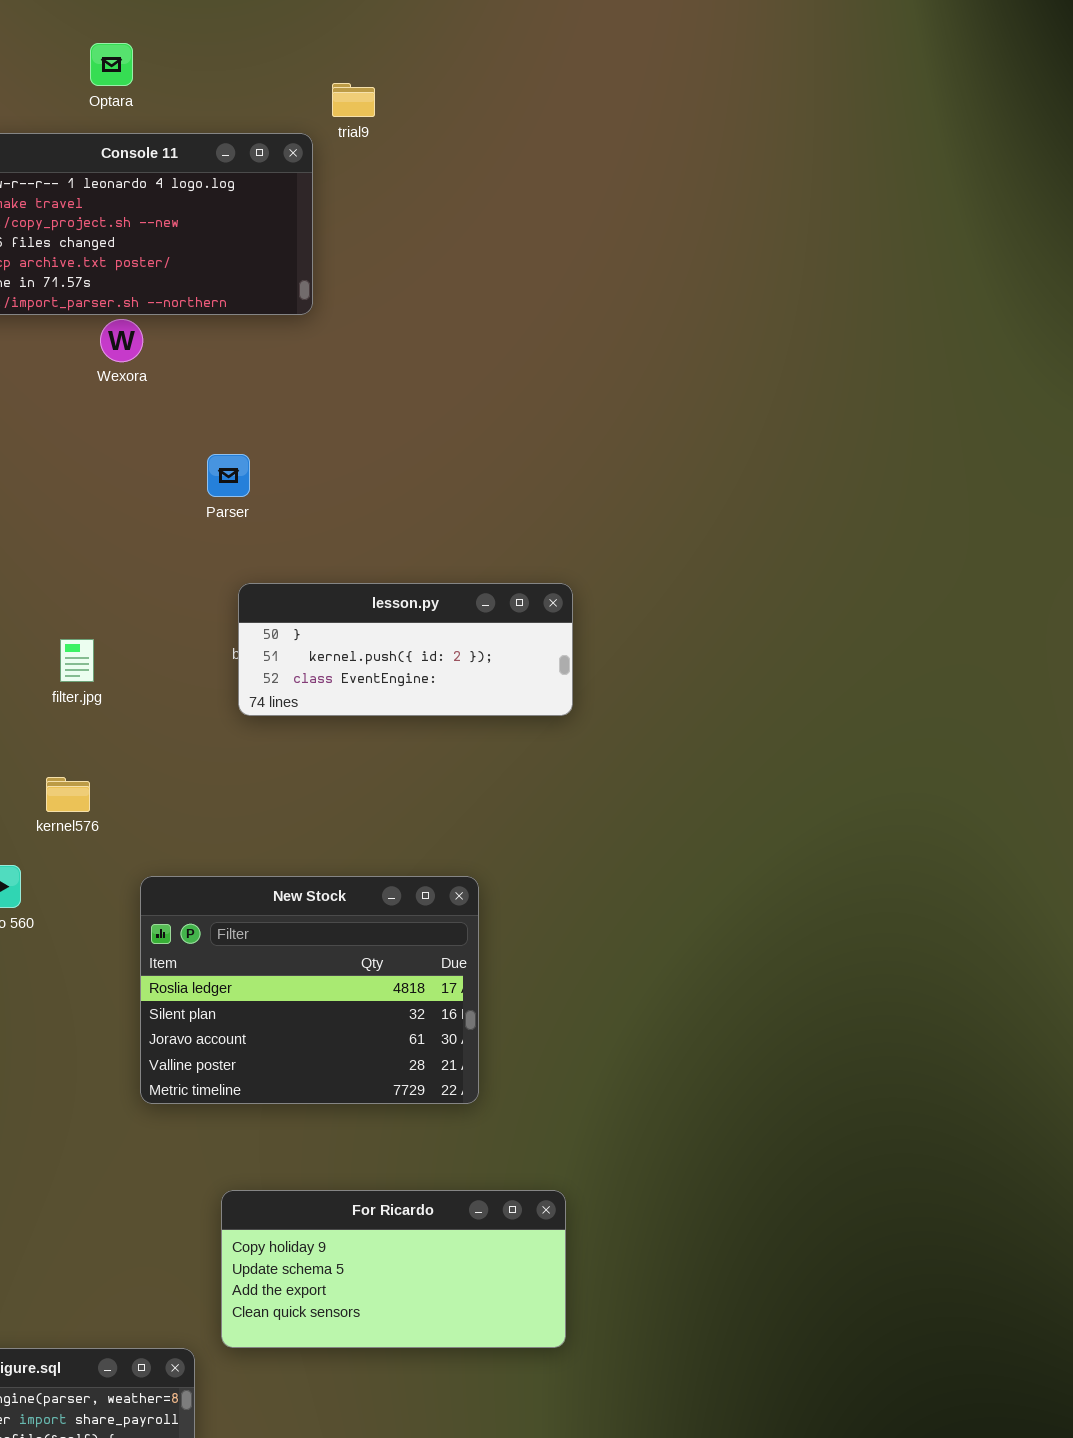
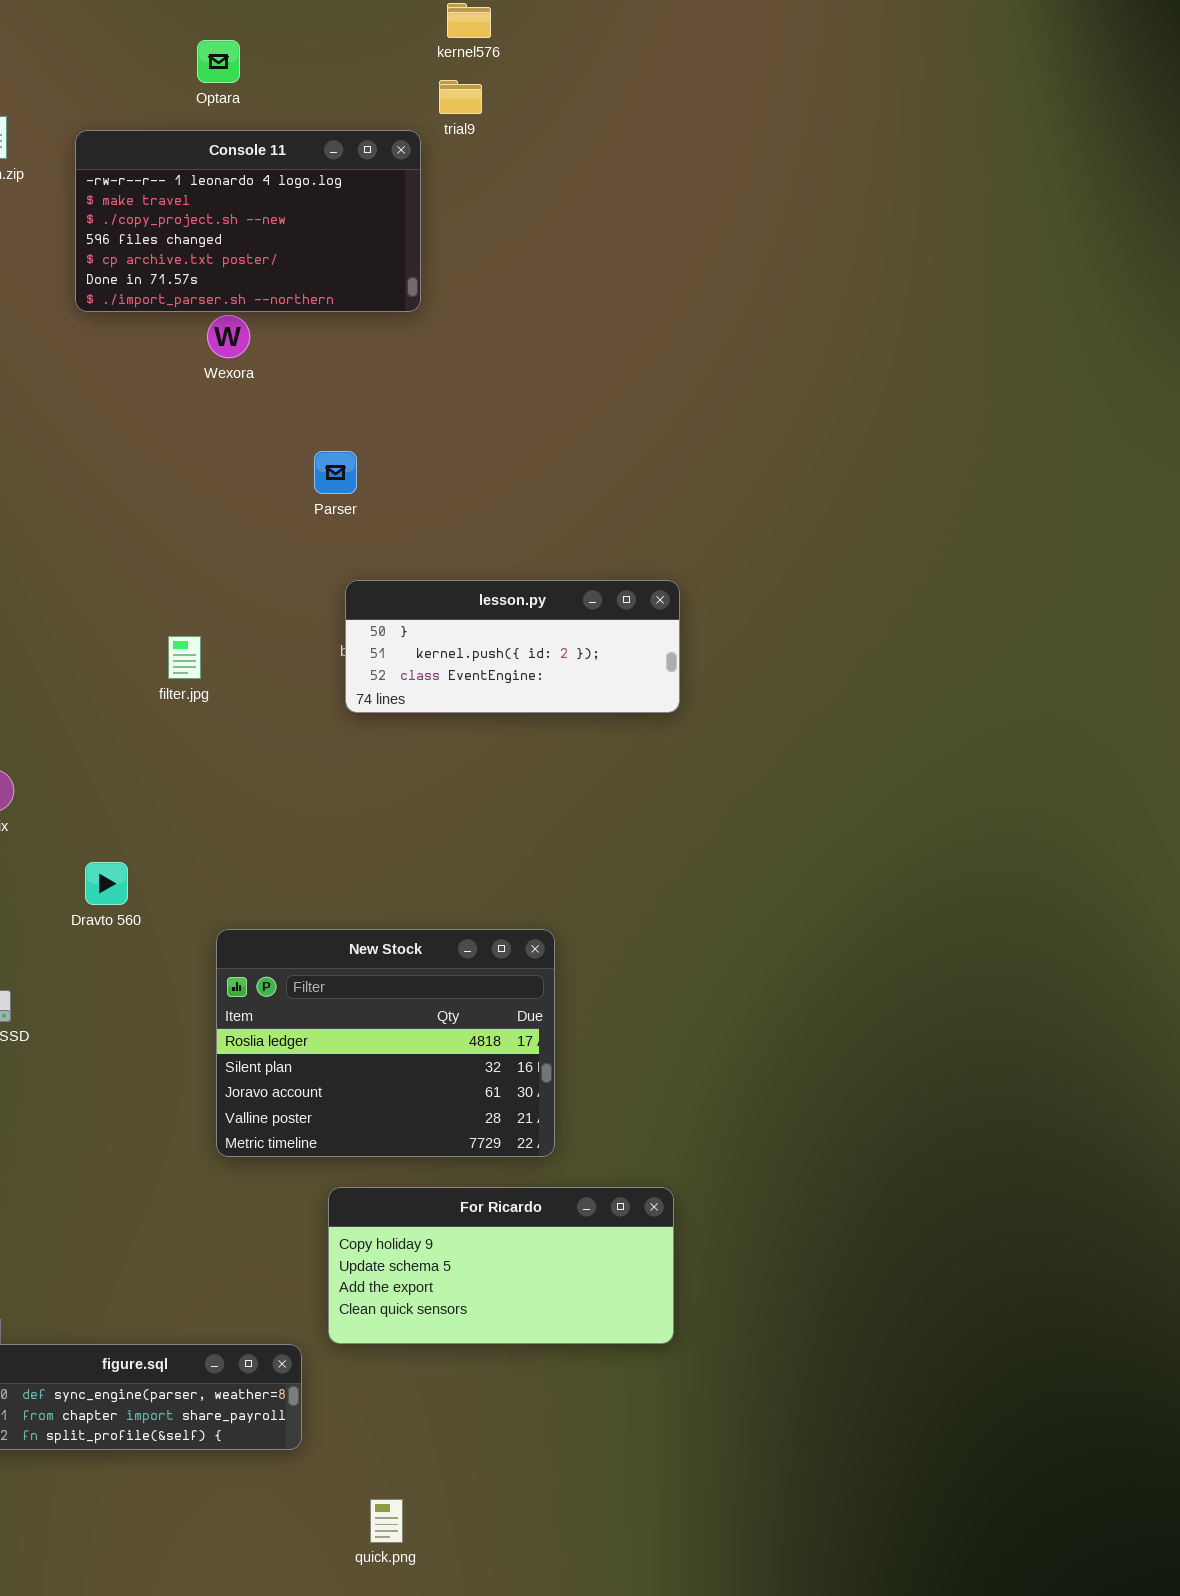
kernel576: [46,777,90,812] -> [447,3,491,38], moved
New Stock: [140,876,479,1104] -> [216,929,555,1157], moved

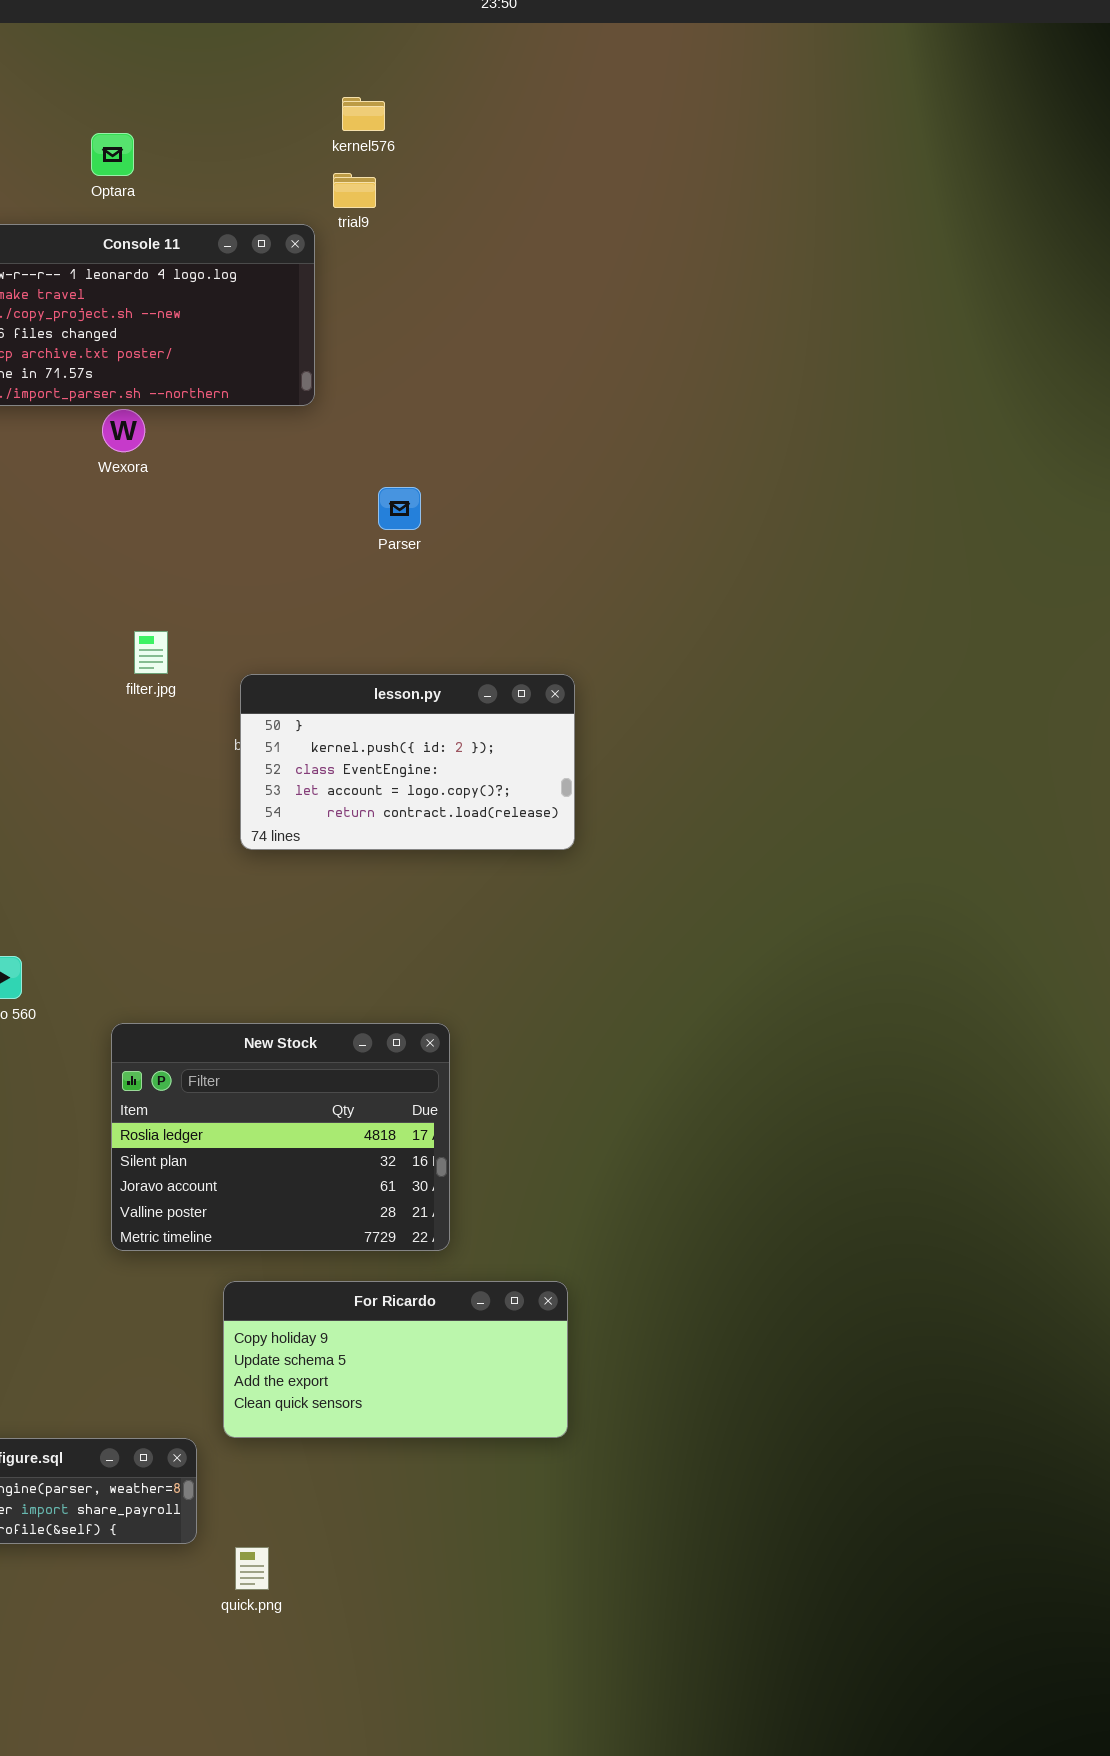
Parser: [314,451,357,494] -> [378,487,421,530], moved
lesson.py: [345,580,680,713] -> [240,674,575,850], resized
filter.jpg: [168,636,201,679] -> [134,631,168,674], moved
quick.png: [370,1499,403,1543] -> [235,1547,269,1590], moved

